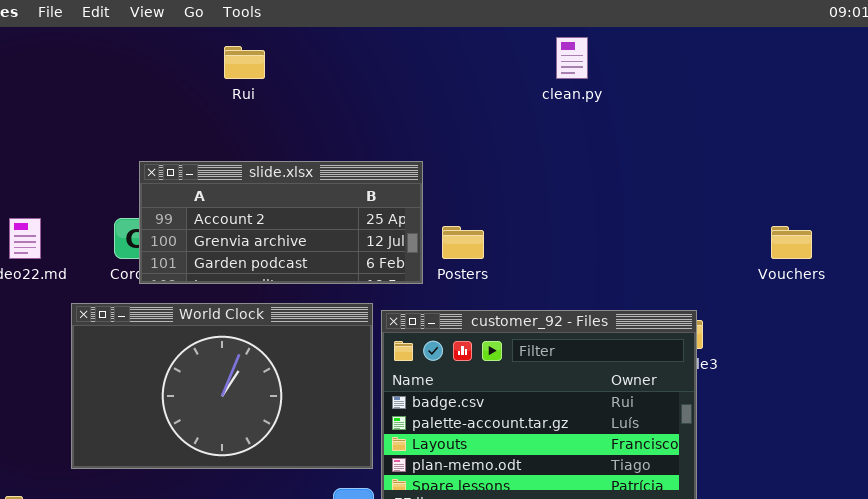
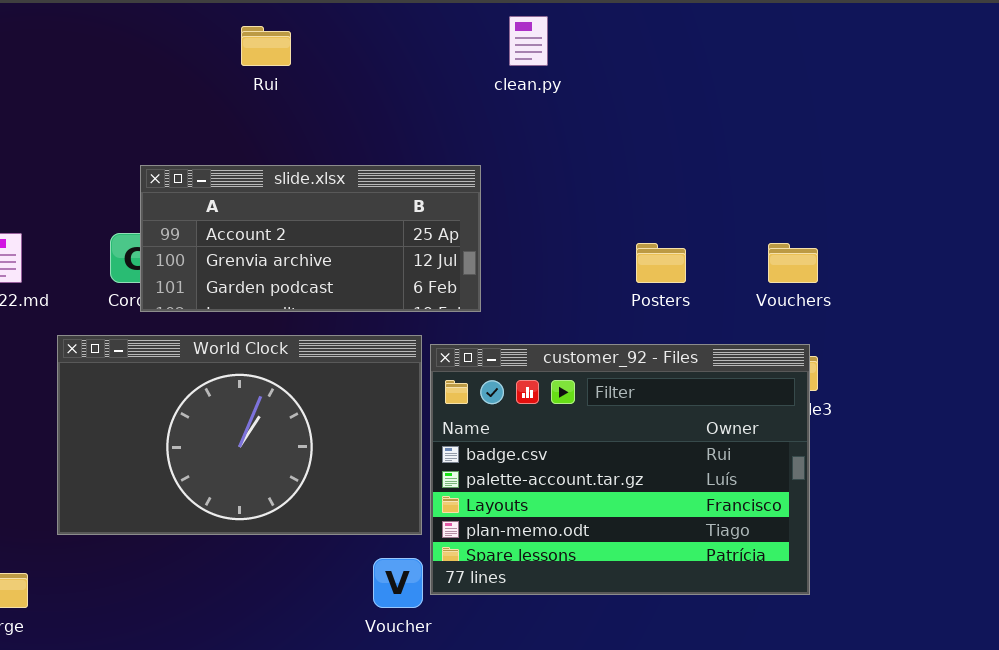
clean.py: [556,37,588,79] -> [509,16,548,66], moved
Posters: [442,226,484,259] -> [636,243,686,283], moved
Vouchers: [771,226,812,259] -> [768,243,818,283], moved

